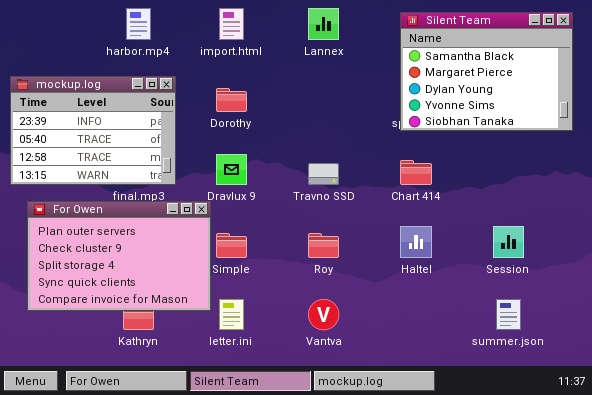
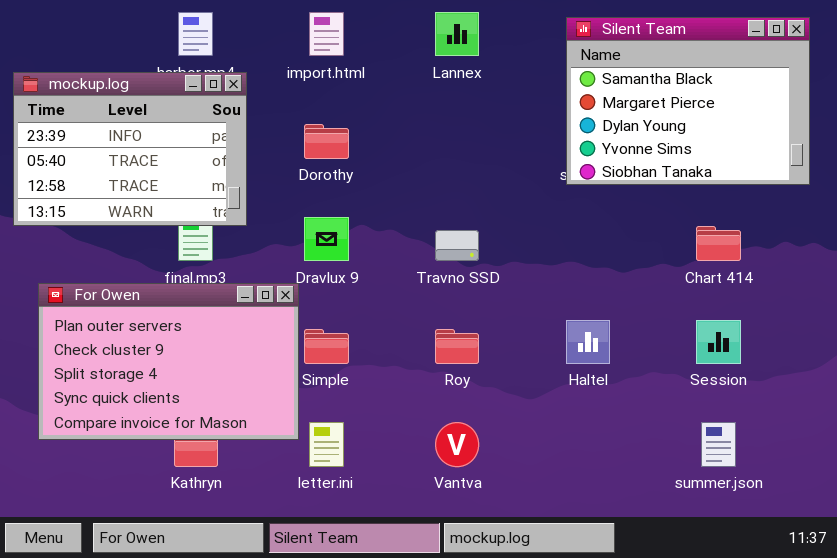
mockup.log: [10,76,176,185] -> [13,72,247,226], moved
Chart 414: [400,160,432,185] -> [696,226,741,261], moved

